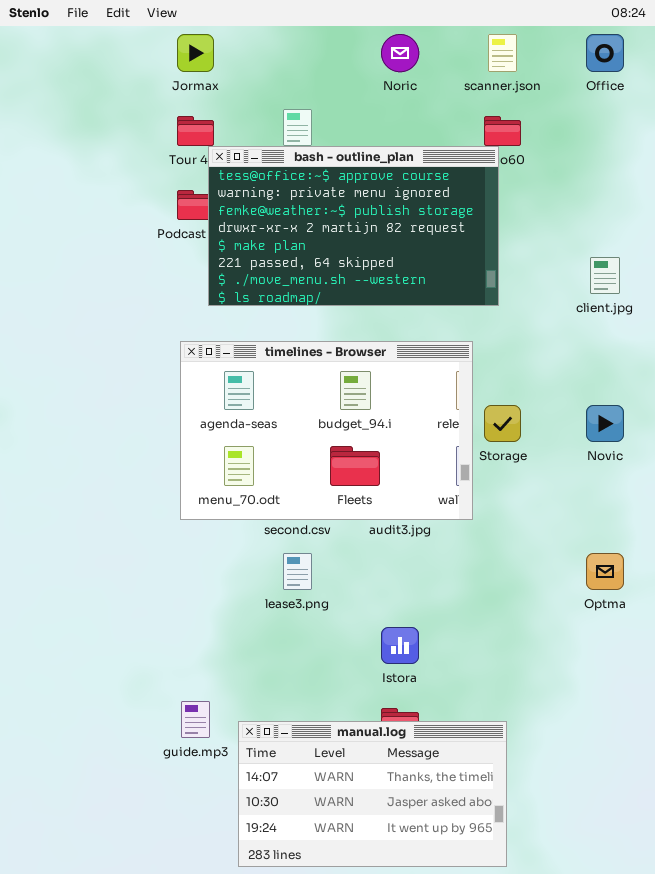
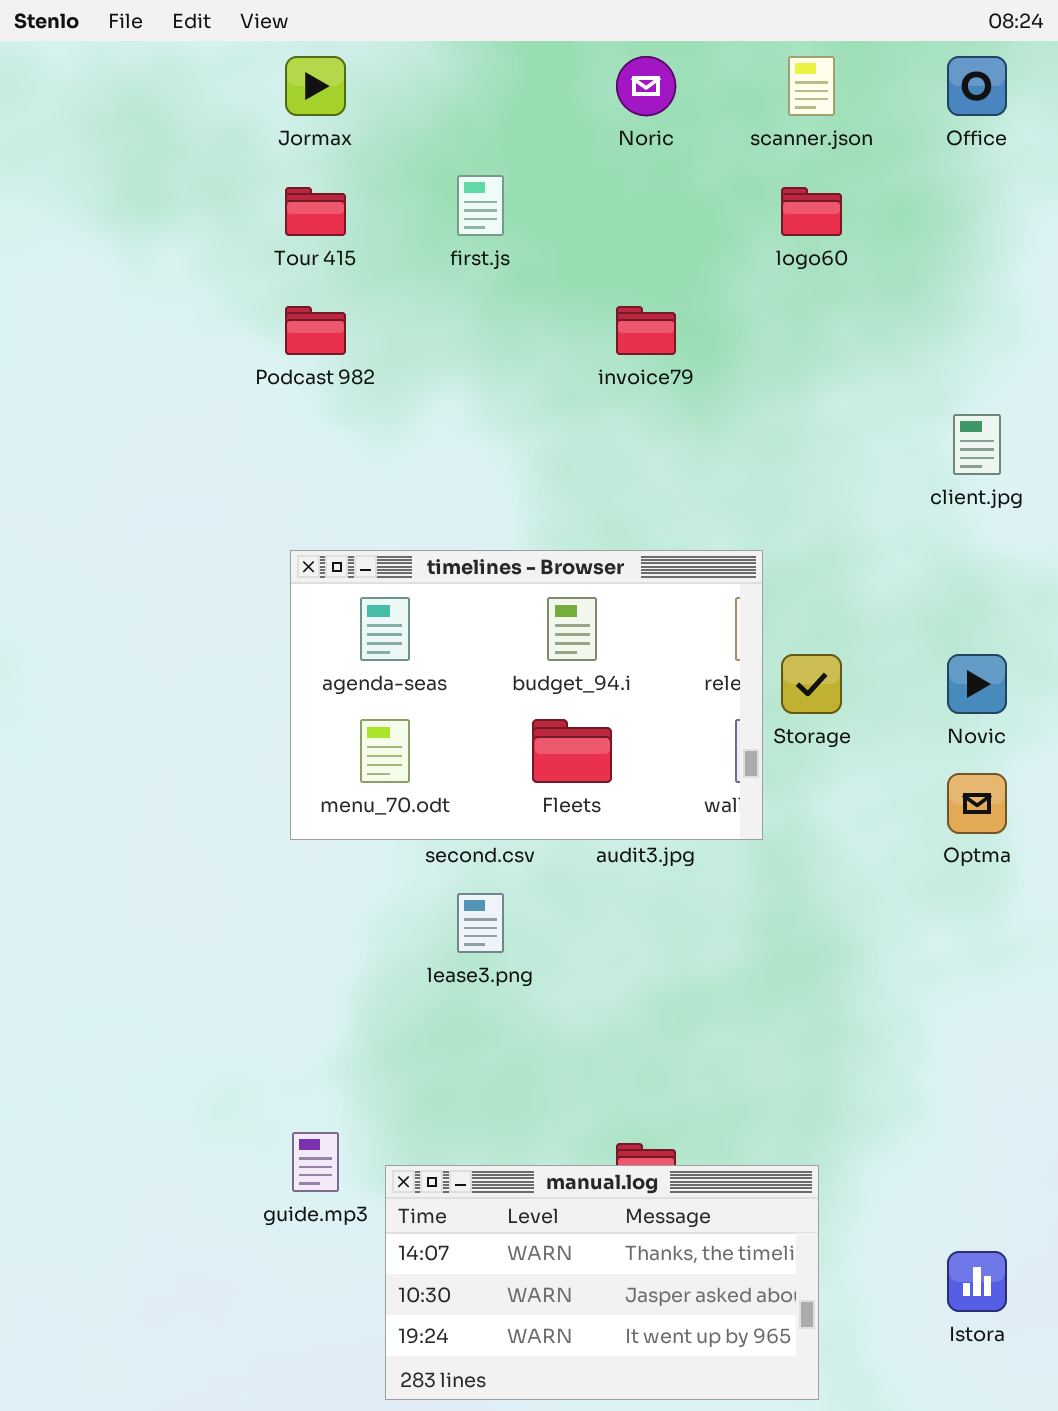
bash - outline_plan: [208,146,499,306] -> none, closed
Optma: [586,553,624,590] -> [947,773,1007,834], moved
Istora: [381,627,419,664] -> [947,1251,1007,1312], moved

